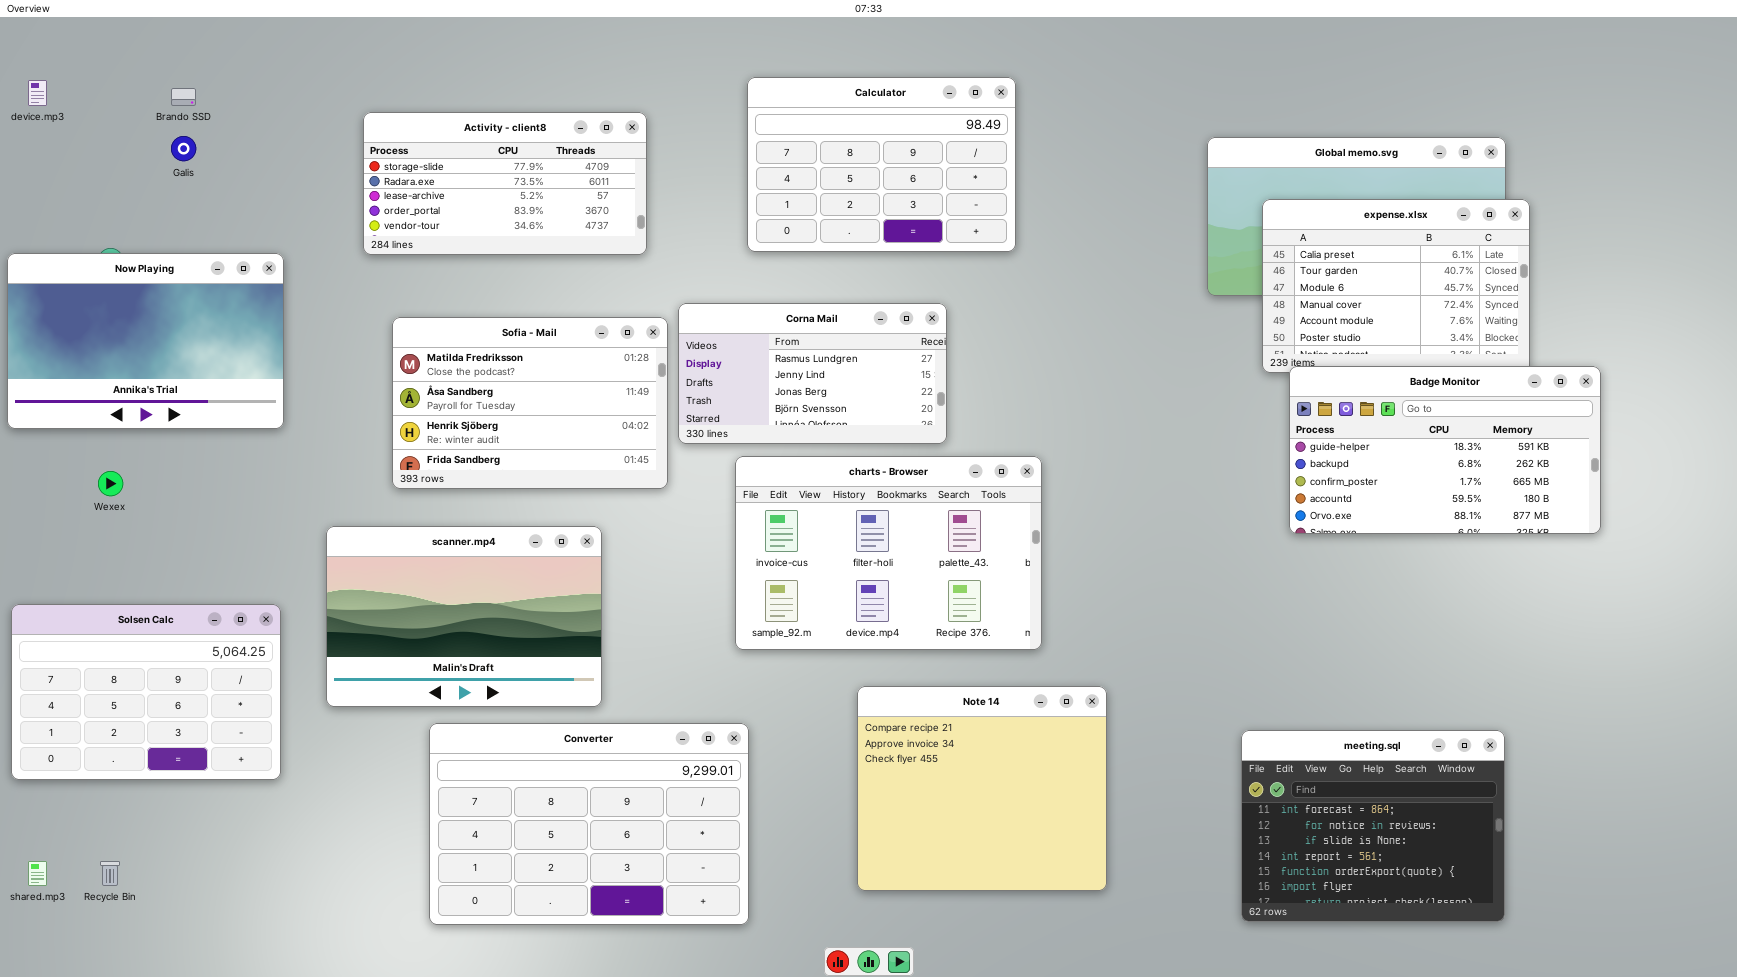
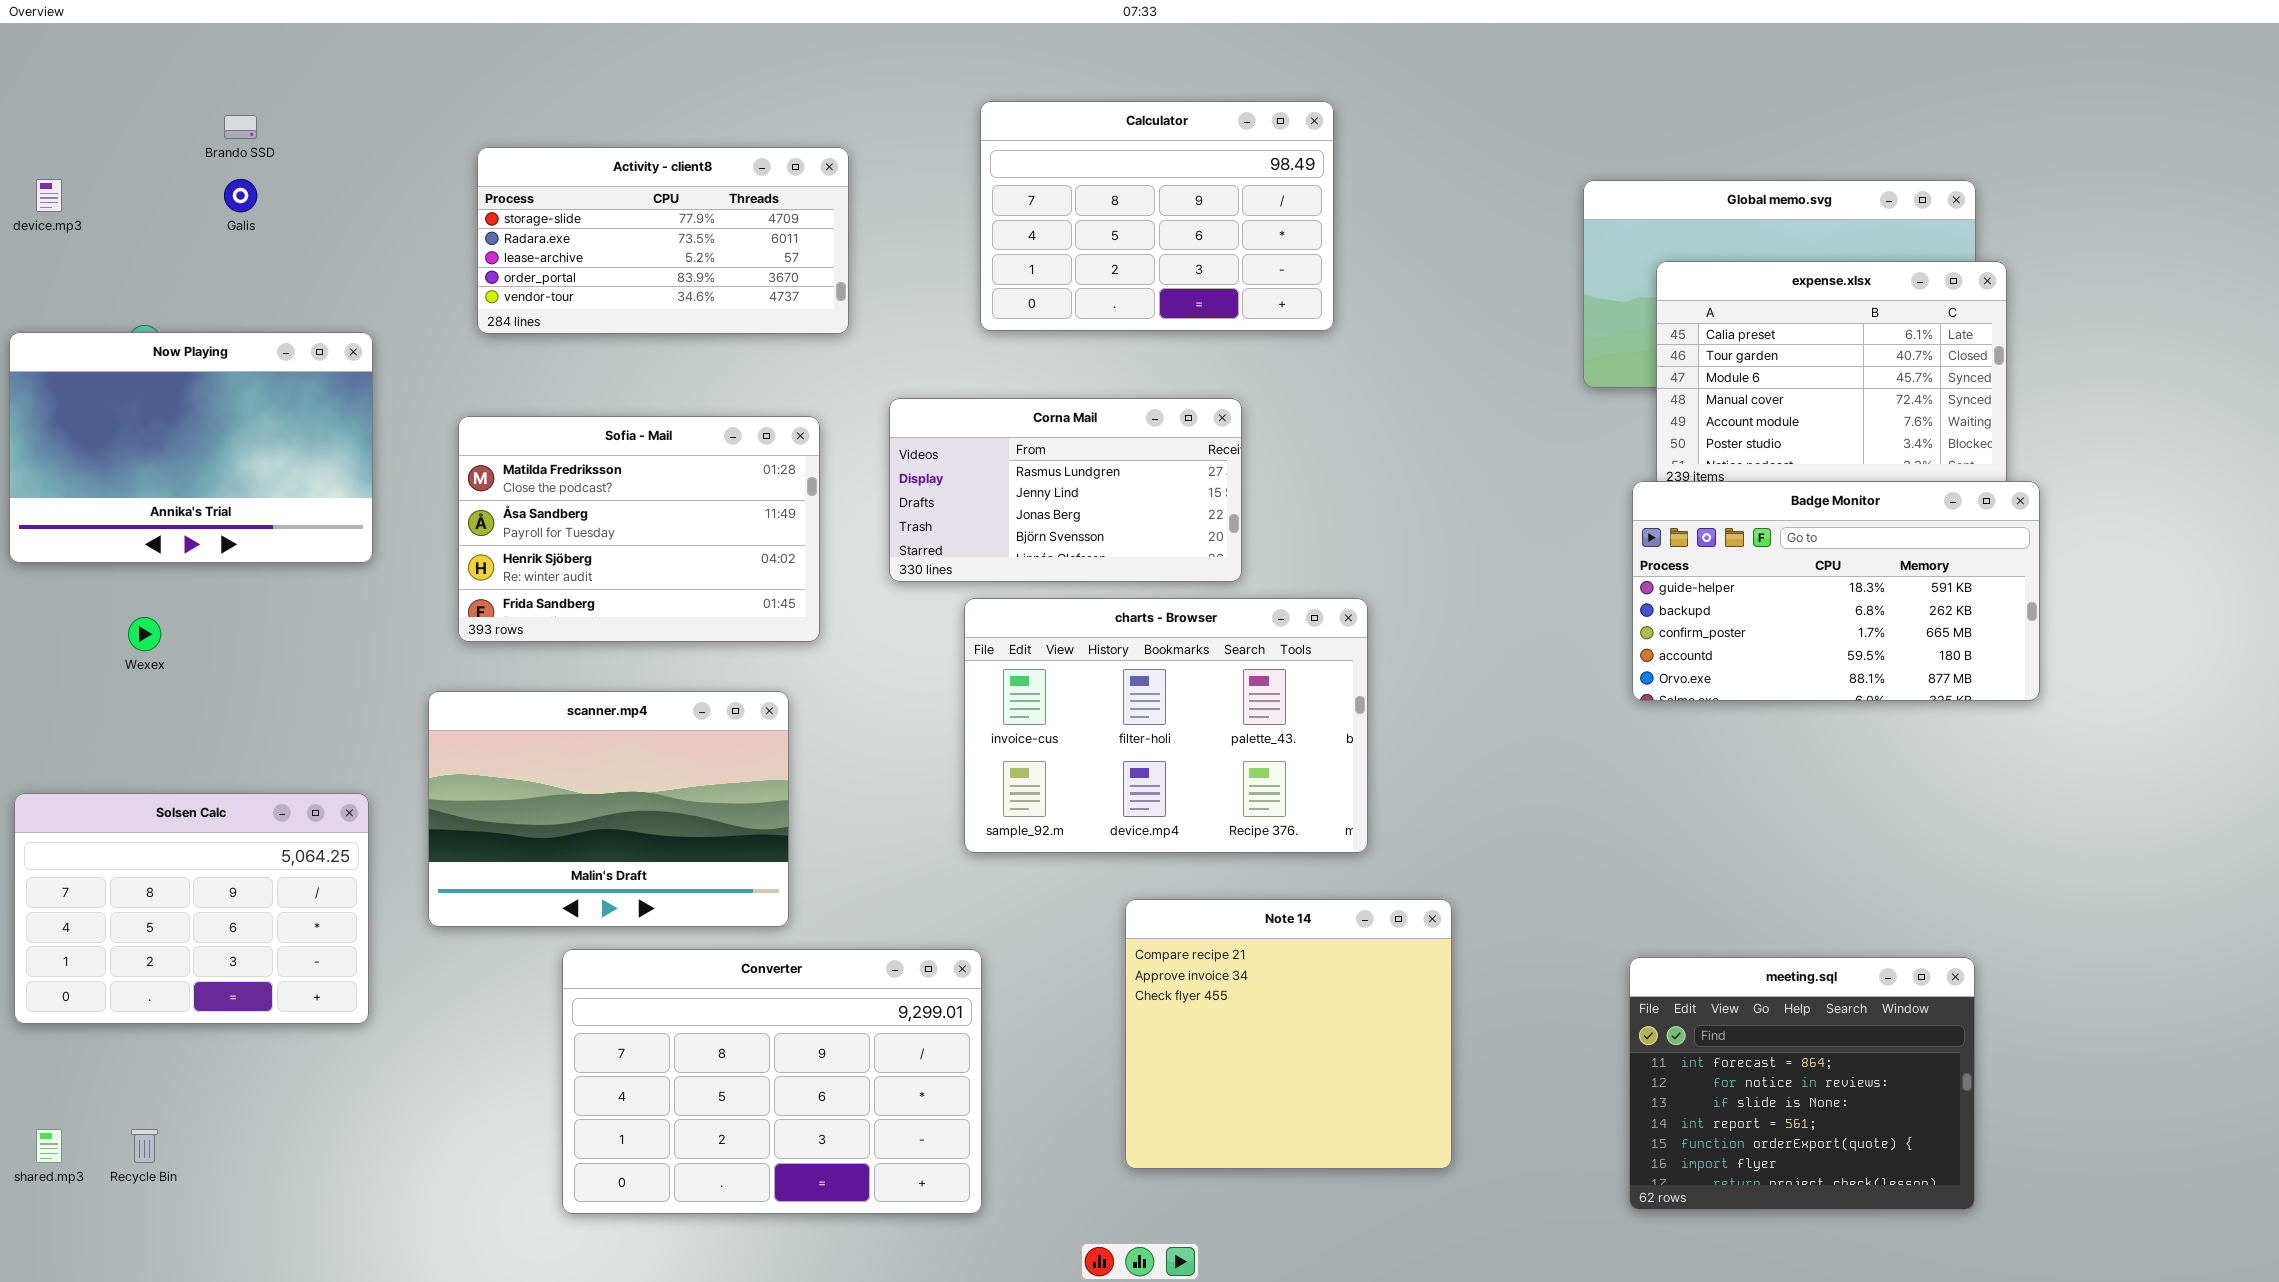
device.mp3: [28,80,47,106] -> [36,179,62,212], moved
Sofia - Mail: [392,317,668,489] -> [458,416,820,642], moved
Badge Monitor: [1289,366,1601,534] -> [1632,481,2040,701], moved

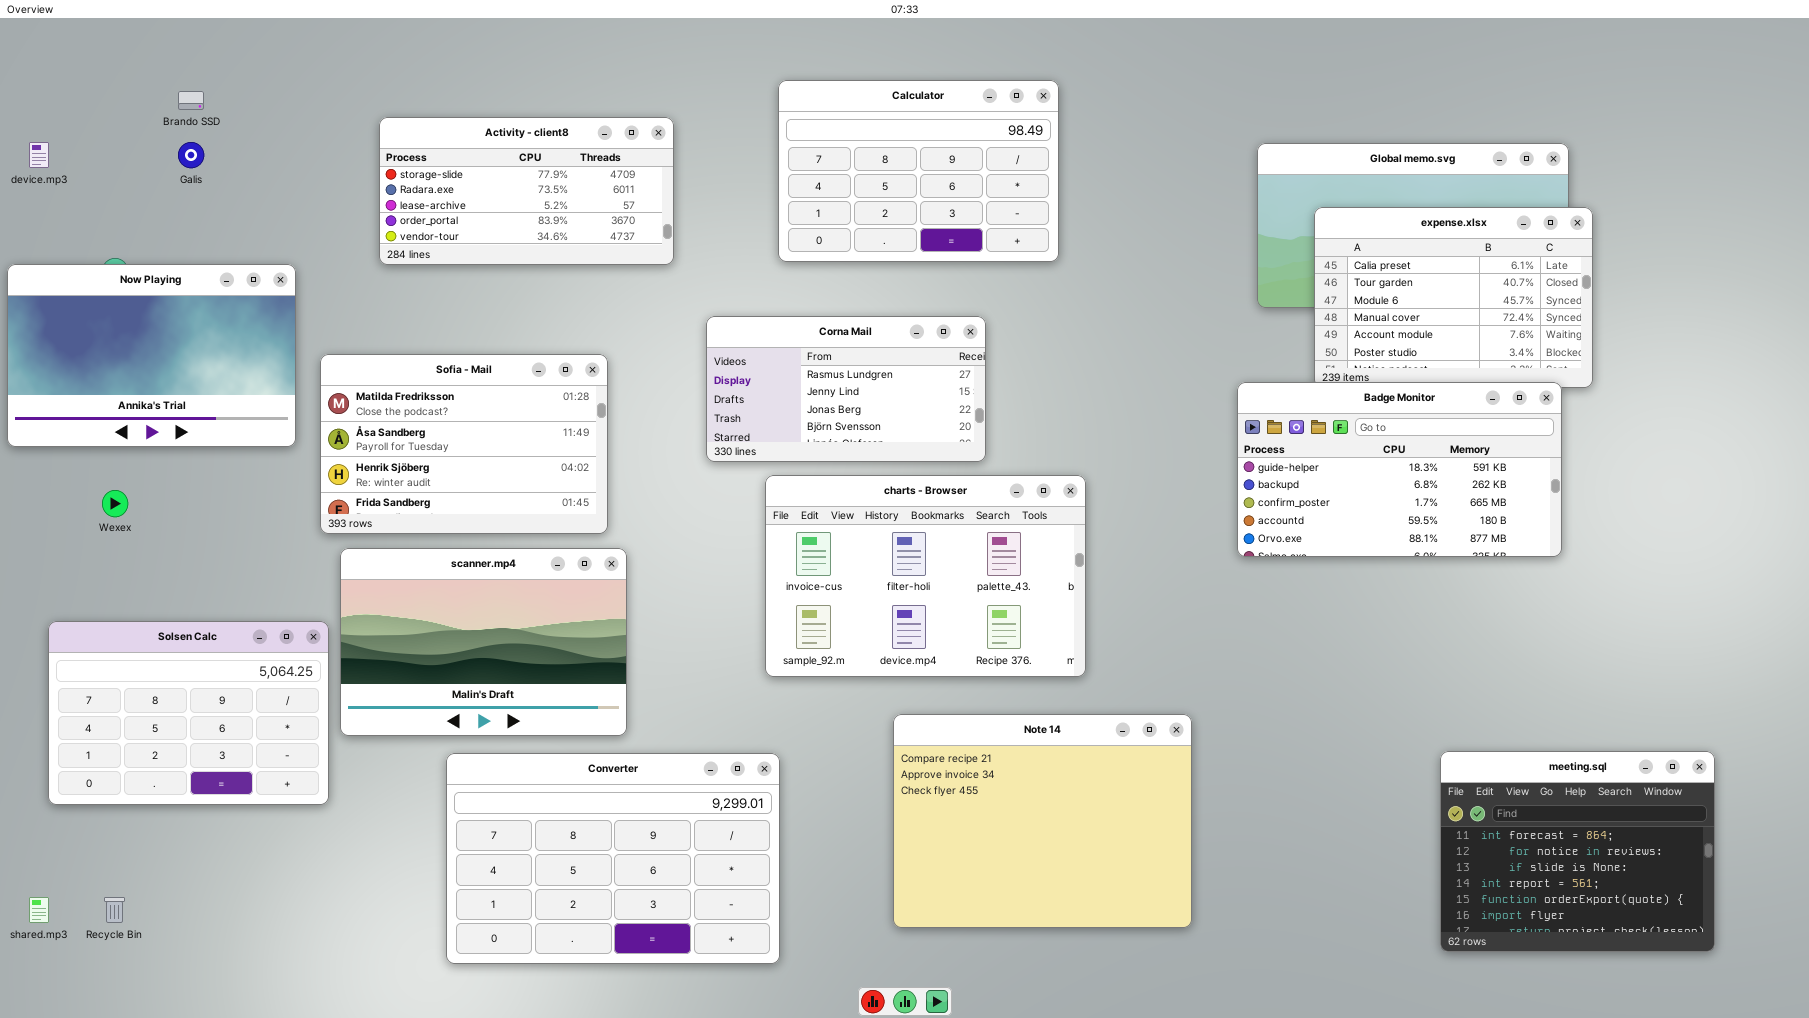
Sofia - Mail: [458,416,820,642] -> [320,354,608,534], moved
Badge Monitor: [1632,481,2040,701] -> [1237,382,1562,557], moved
Solsen Calc: [14,793,369,1024] -> [48,621,329,805], moved
Note 14: [1125,899,1452,1169] -> [893,714,1192,928], resized
meeting.sql: [1629,957,1975,1210] -> [1440,751,1715,952], moved

